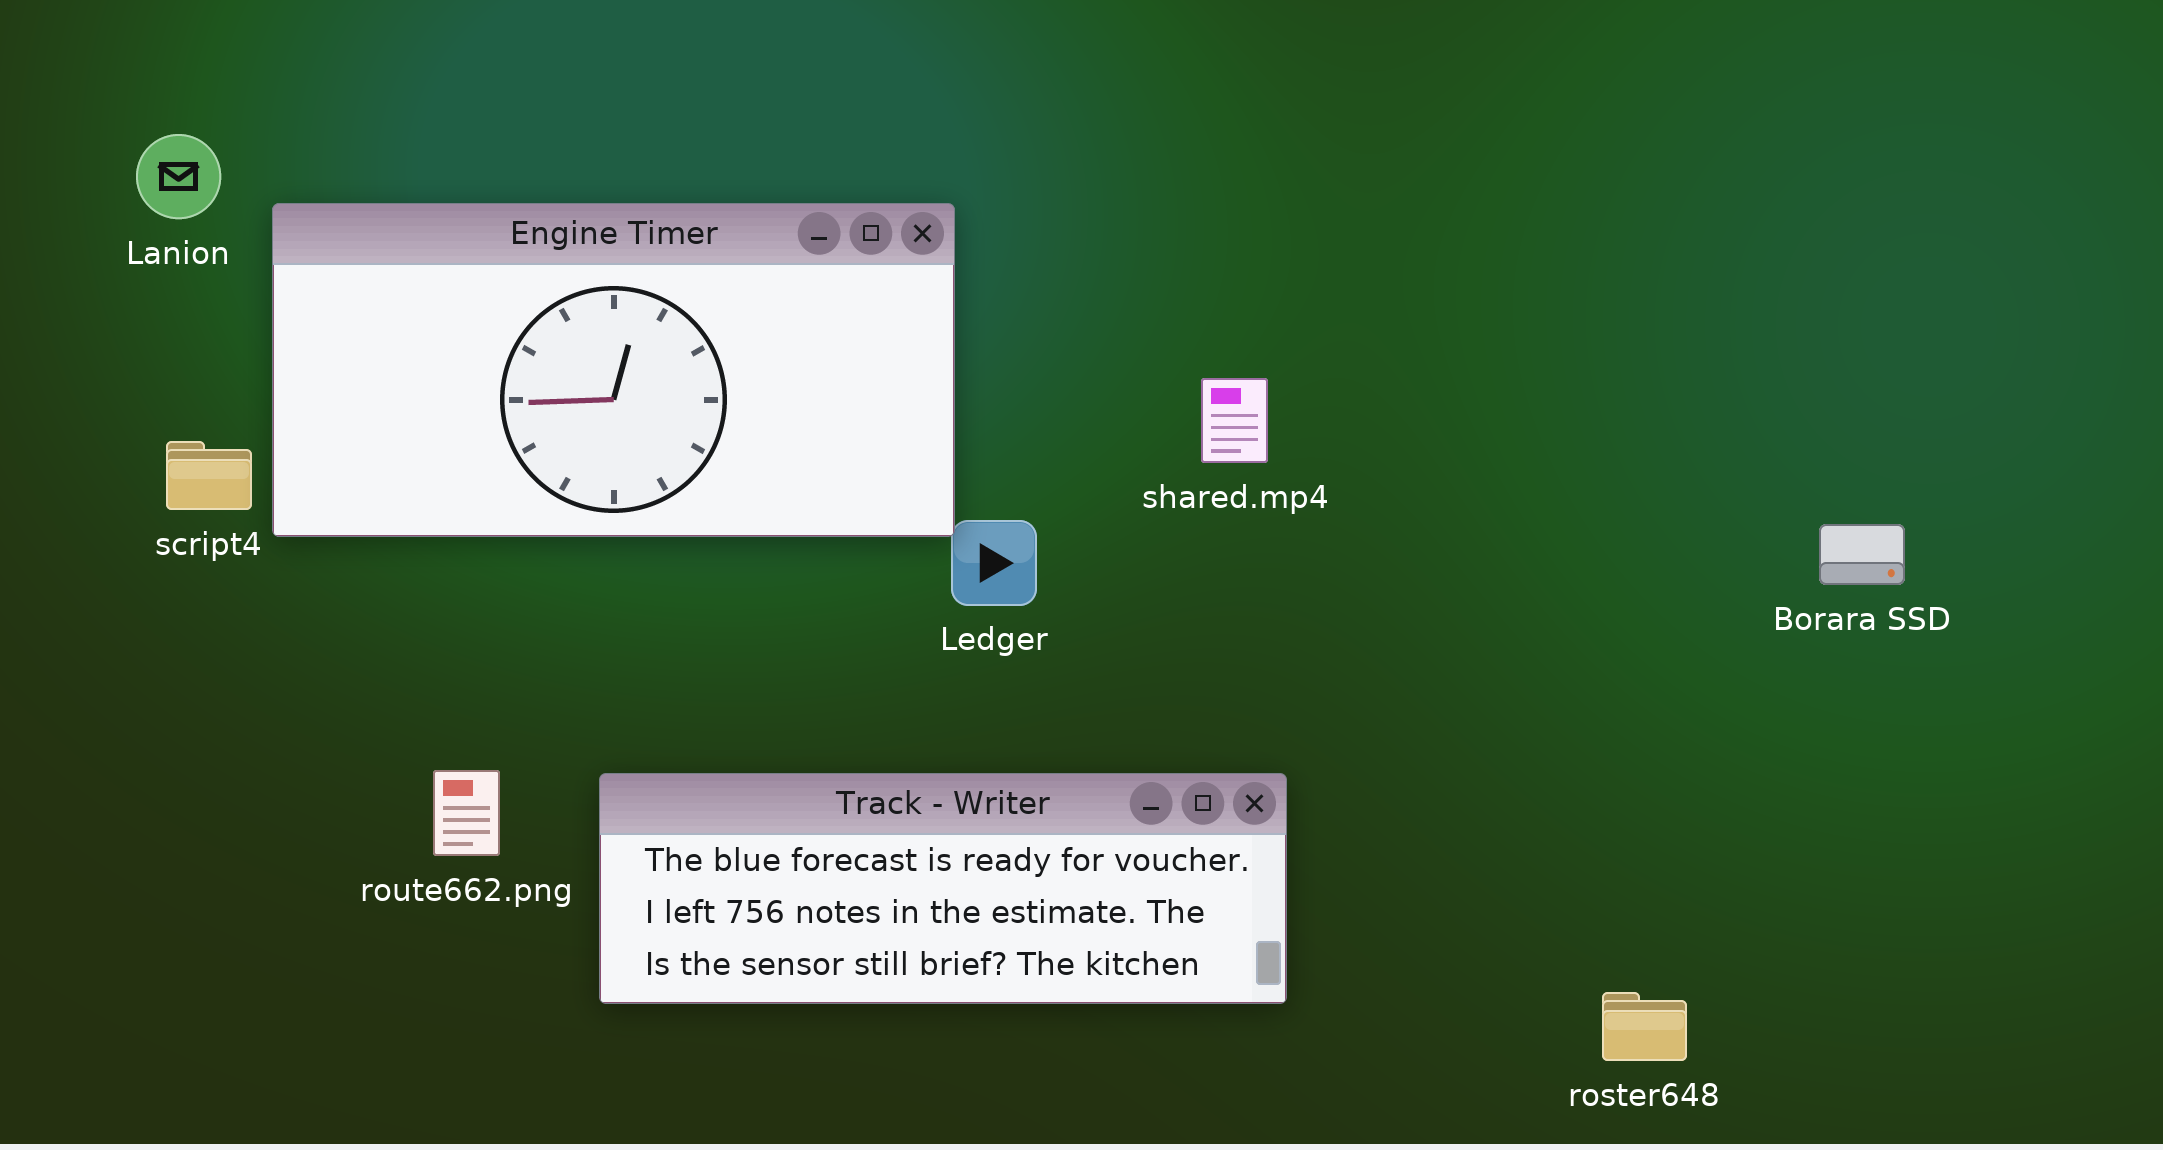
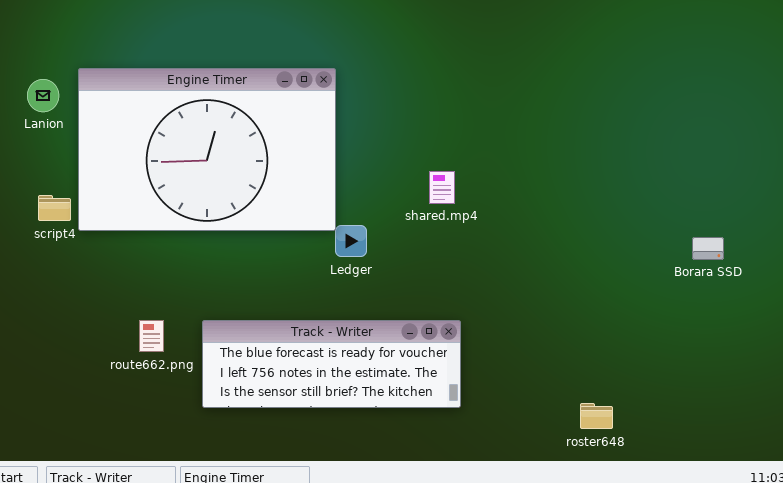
Engine Timer: [272,203,955,537] -> [78,68,336,231], resized
Borara SSD: [1819,524,1905,585] -> [692,237,724,260], moved

